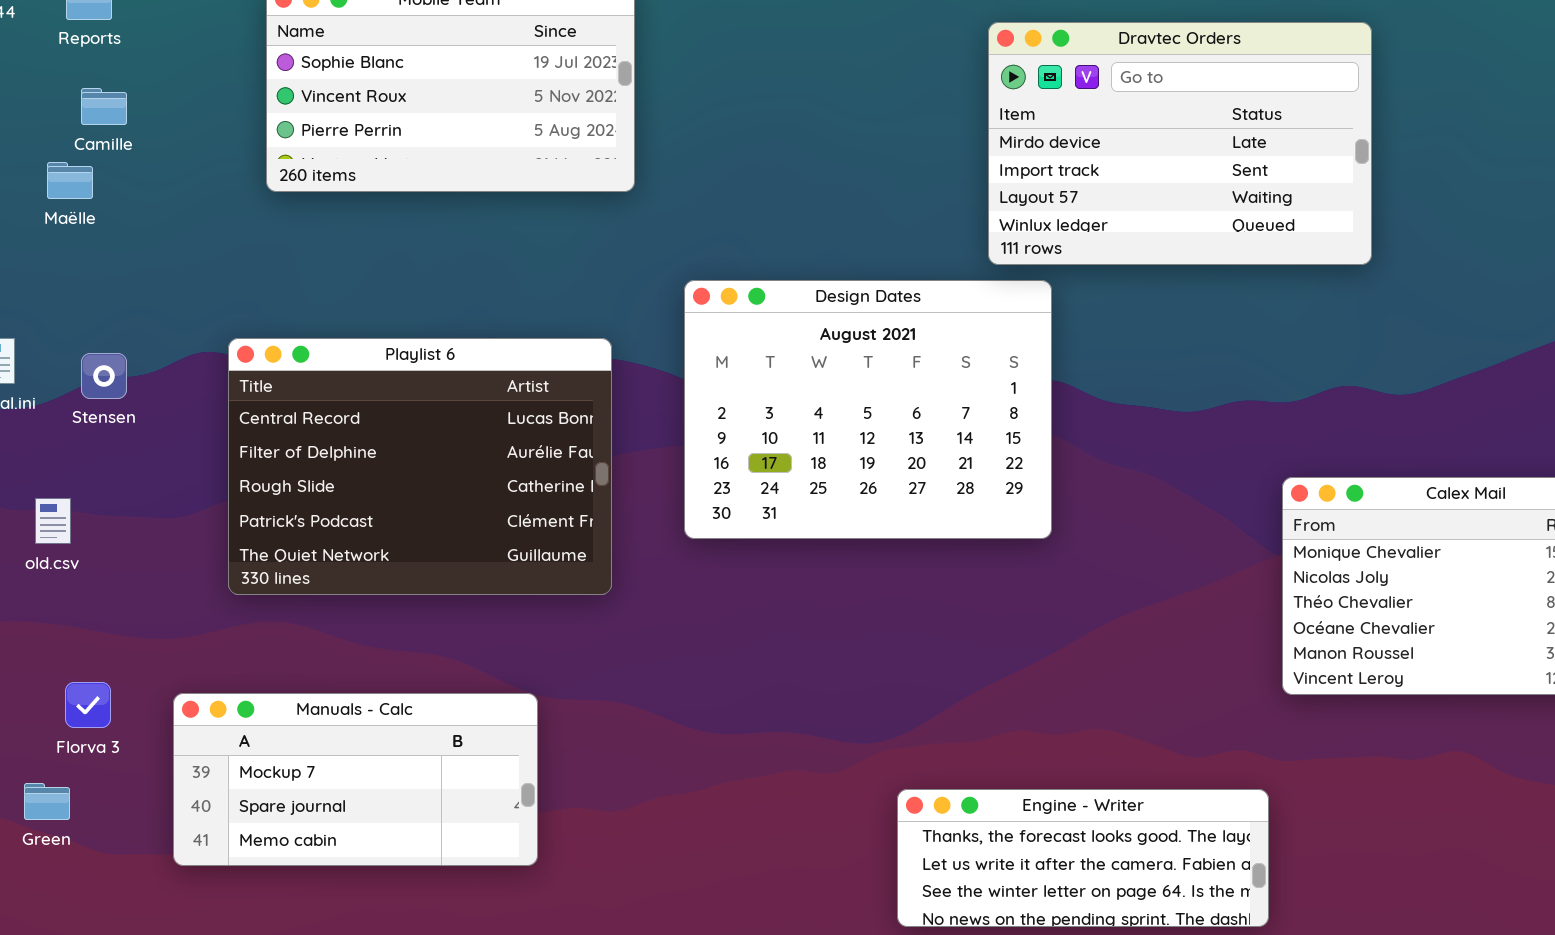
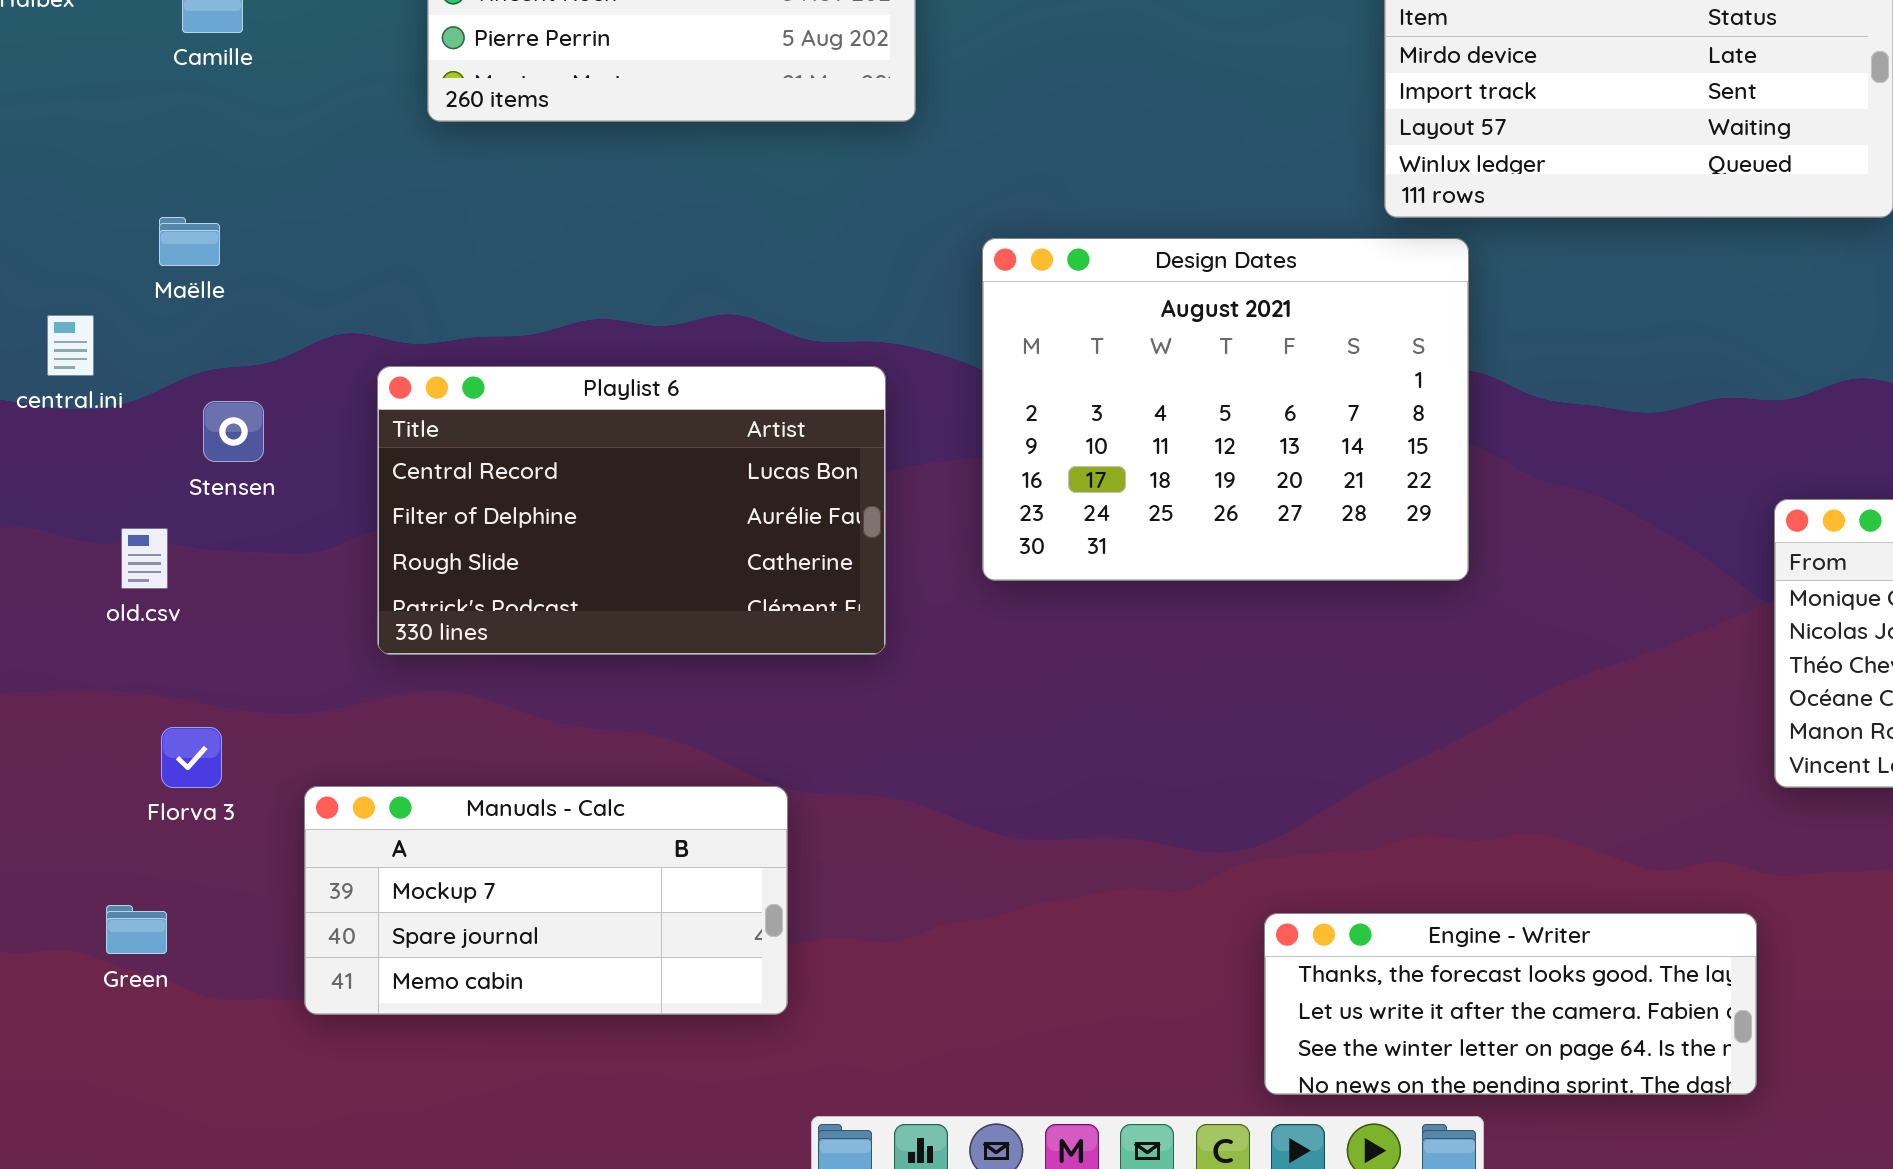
Maëlle: [47,162,93,199] -> [159,217,220,266], moved
Playlist 6: [228,338,612,595] -> [377,366,886,655], resized
Stensen: [81,353,127,399] -> [203,401,264,462], moved
Florva 3: [65,682,111,728] -> [161,727,222,788], moved

